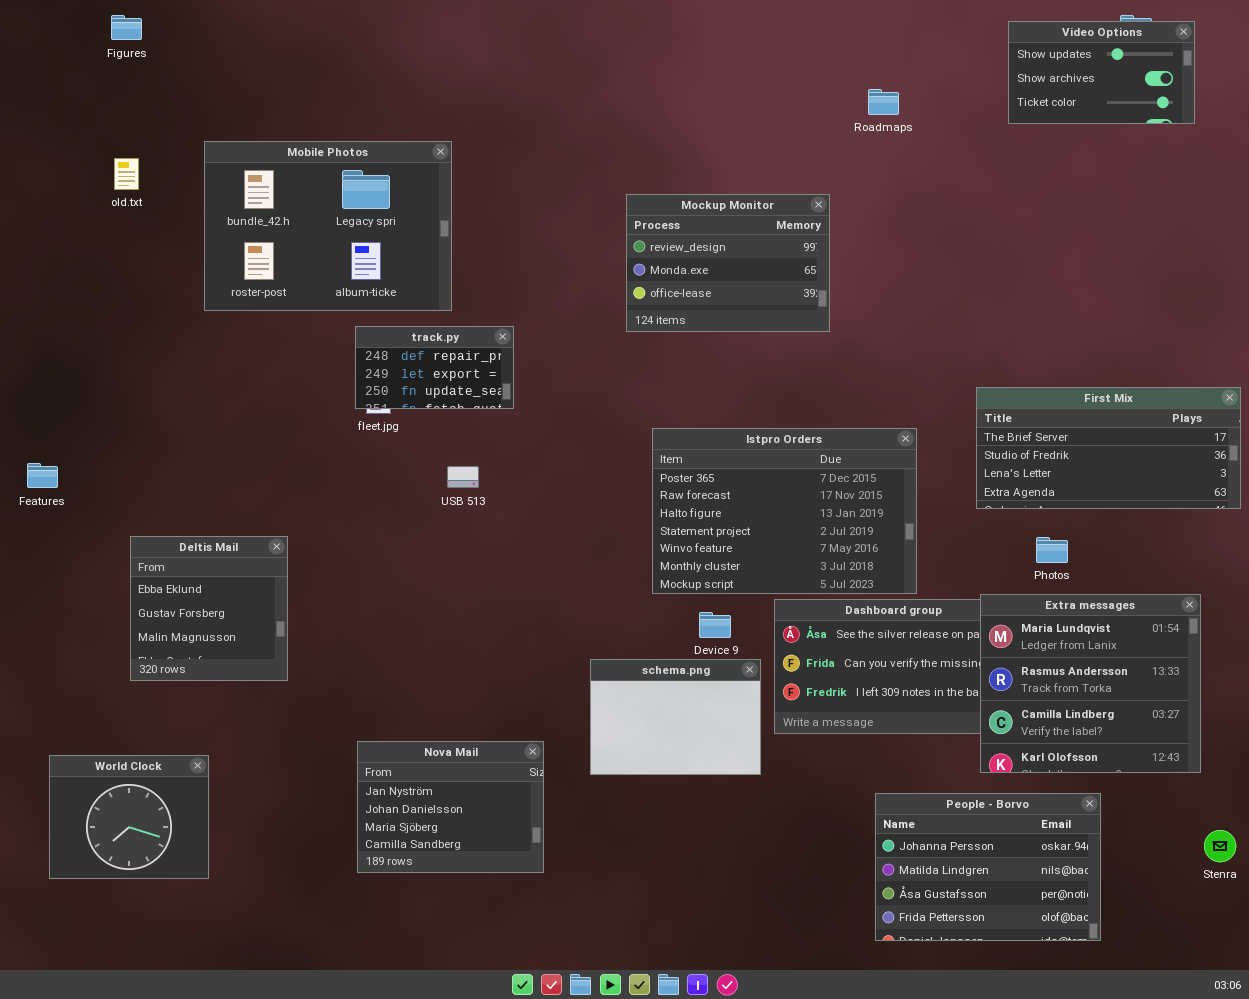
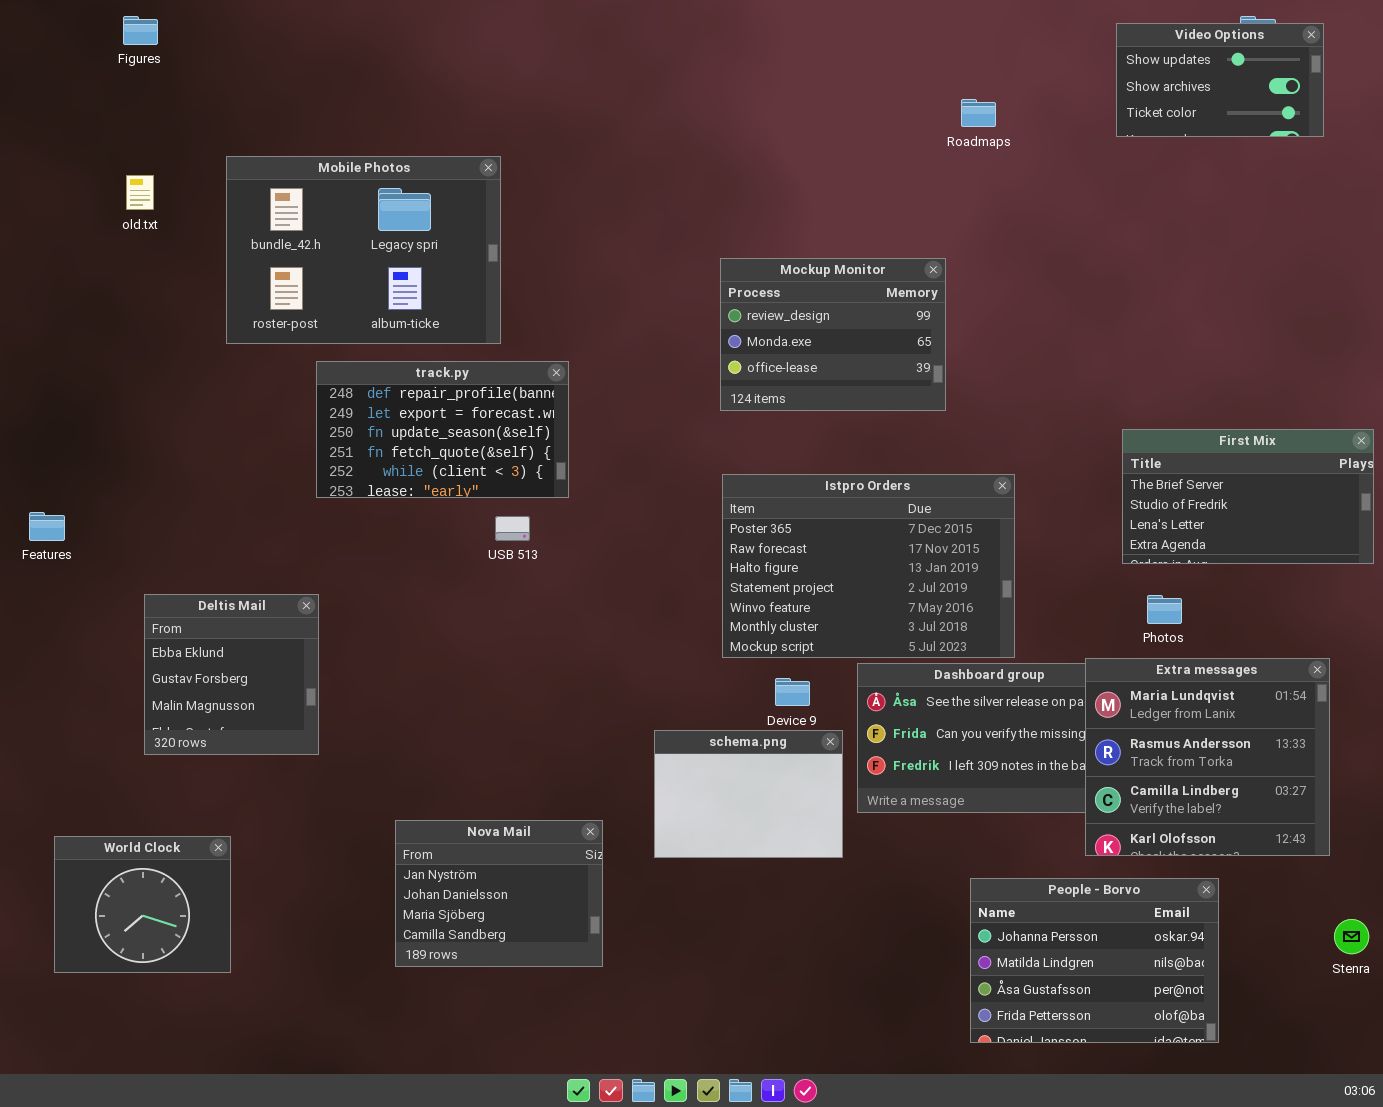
Mockup Monitor: [626,194,830,332] -> [720,258,946,411], moved
track.py: [355,326,514,409] -> [316,361,569,498], resized
First Mix: [976,387,1241,509] -> [1122,429,1374,564], resized

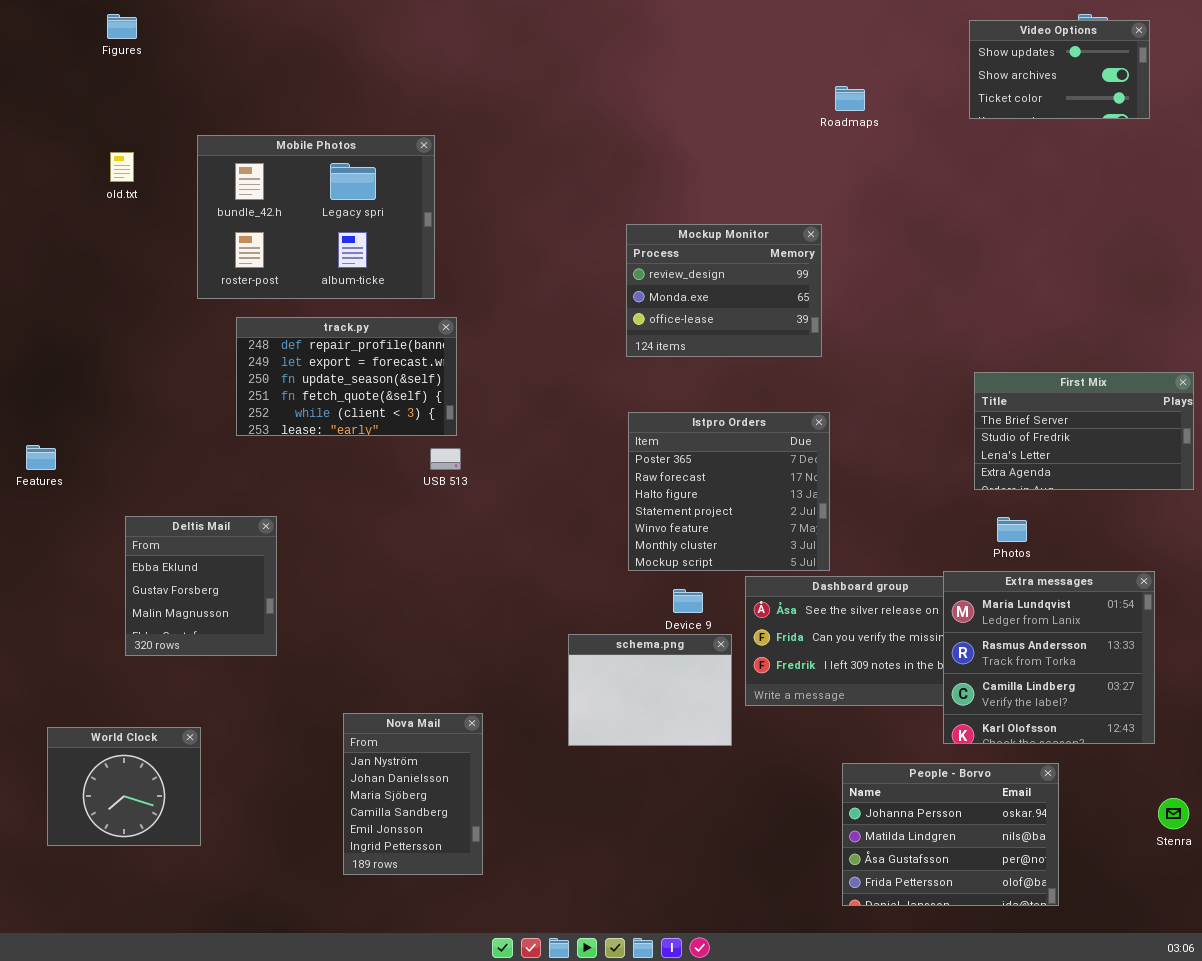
track.py: [316,361,569,498] -> [236,317,457,436], moved
Istpro Orders: [722,474,1015,658] -> [628,412,830,571], resized
Nova Mail: [395,820,603,967] -> [343,713,483,875], resized

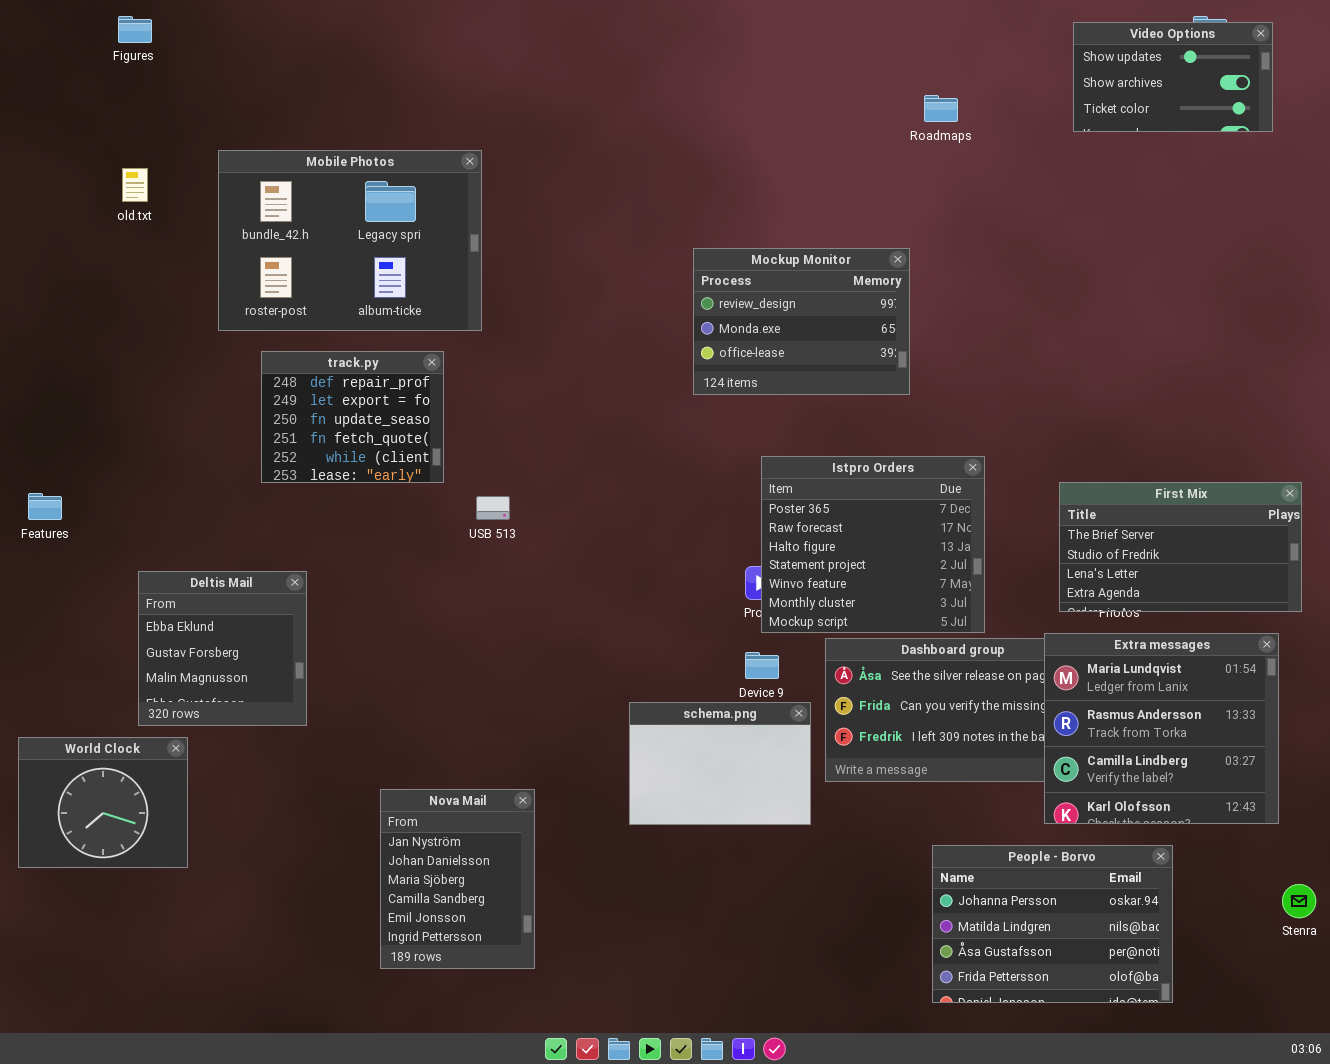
track.py: [236,317,457,436] -> [261,351,444,483], resized
First Mix: [974,372,1194,490] -> [1059,482,1302,612], moved
Istpro Orders: [628,412,830,571] -> [761,456,985,633], moved
World Clock: [47,727,201,846] -> [18,737,188,868], moved

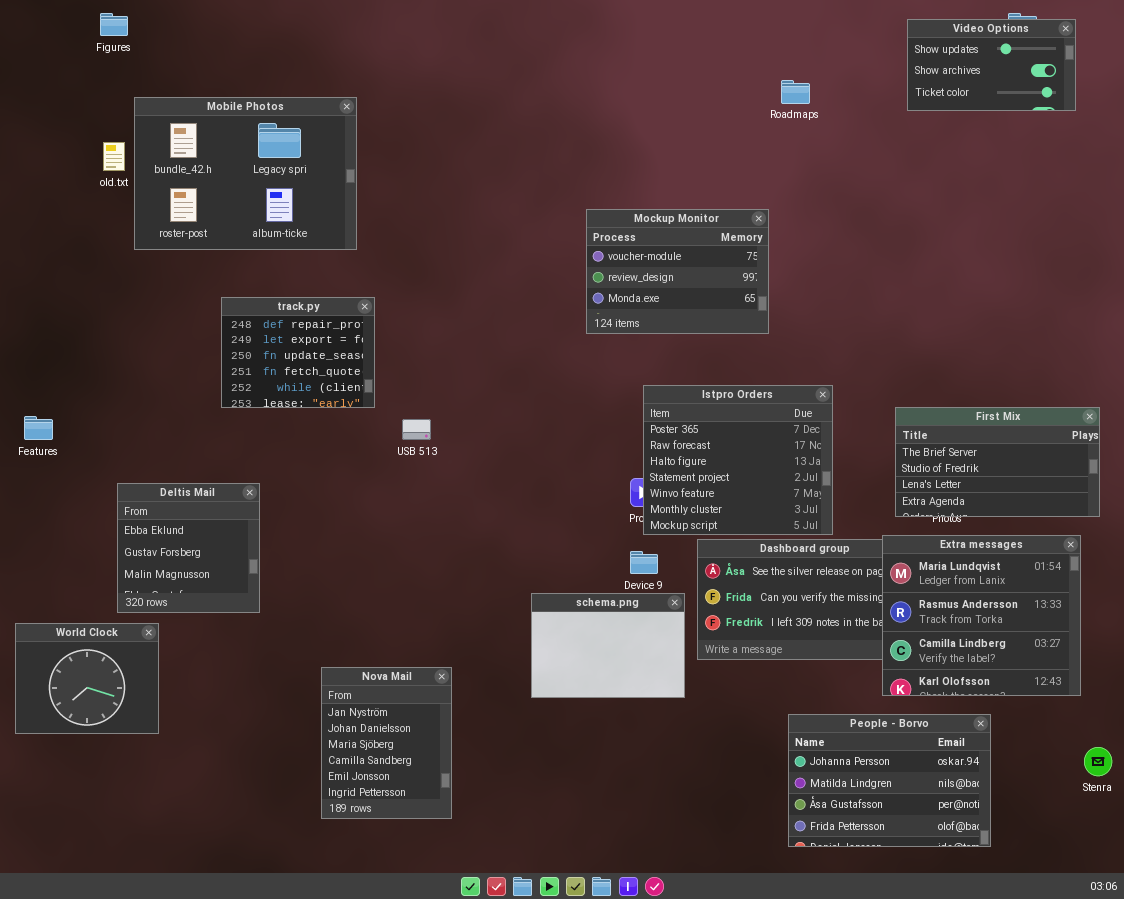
Mobile Photos: [218,150,482,331] -> [134,97,357,250], moved
Mockup Monitor: [693,248,910,395] -> [586,209,769,334], scrolled up 1 row

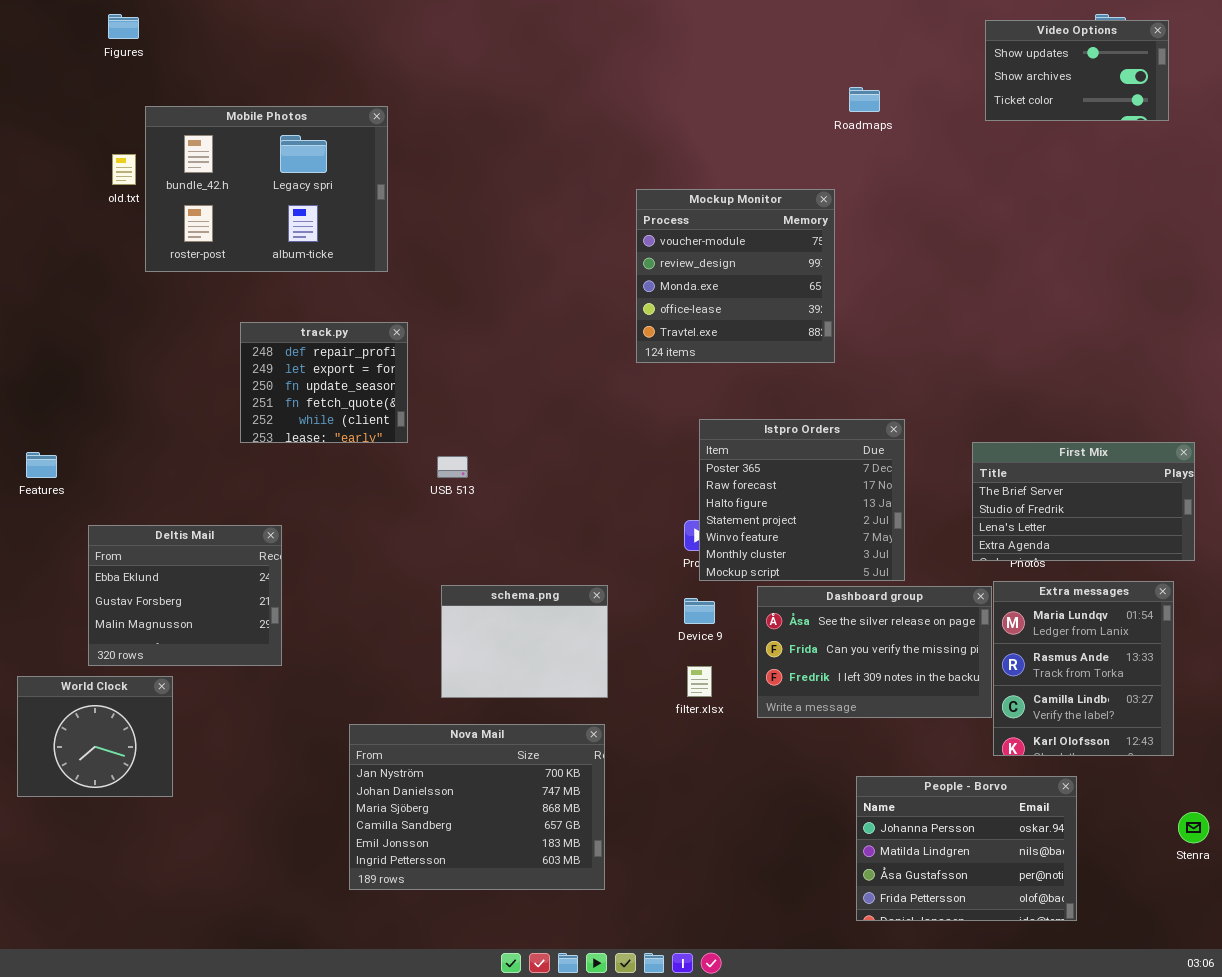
Mockup Monitor: [586,209,769,334] -> [636,189,835,363], resized
Deltis Mail: [117,483,260,613] -> [88,525,282,666], resized
Extra messages: [882,535,1081,696] -> [993,581,1174,756], resized
schema.png: [531,593,685,698] -> [441,585,608,698], moved
Nova Mail: [321,667,452,819] -> [349,724,605,890], resized

